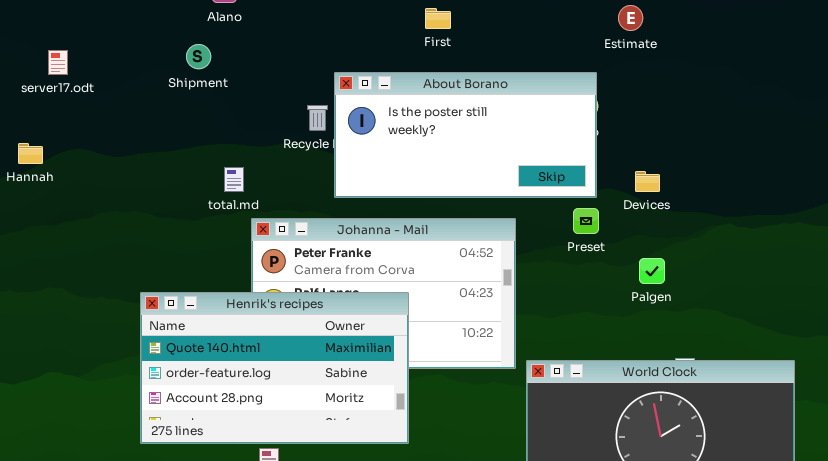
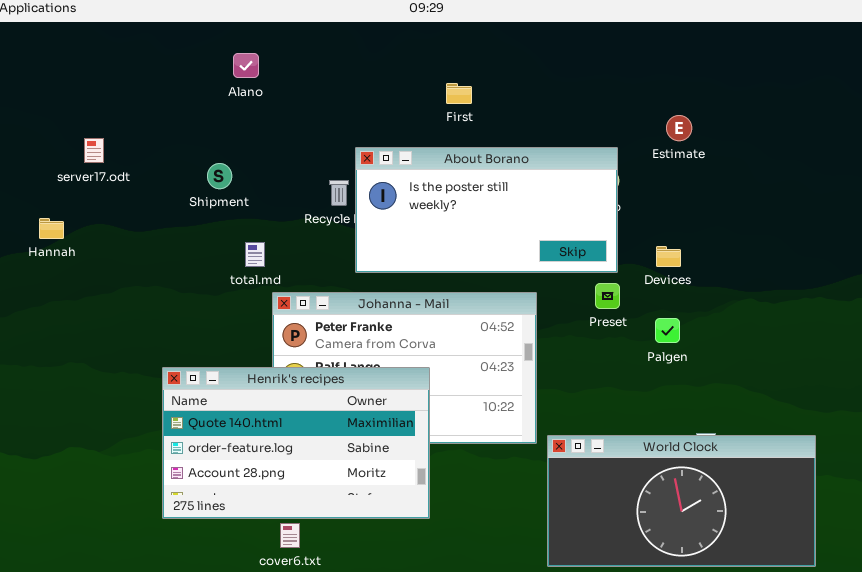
Estimate: [618,5,643,31] -> [666,115,692,141], moved
Shipment: [186,44,211,69] -> [207,163,232,189], moved
server17.odt: [48,50,68,75] -> [84,138,104,163], moved
Palgen: [639,258,665,284] -> [655,318,680,343], moved

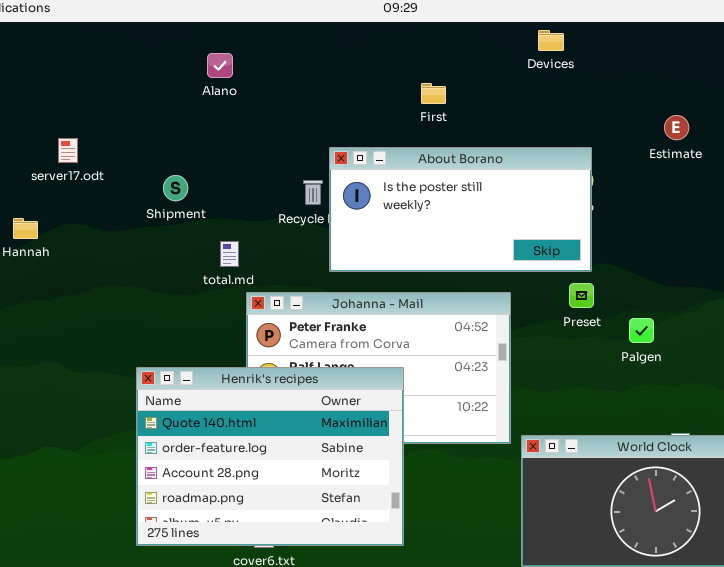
Estimate: [666,115,692,141] -> [664,115,689,140], moved
Shipment: [207,163,232,189] -> [163,175,188,201], moved
Devices: [656,246,681,267] -> [538,30,564,51], moved
Henrik's recipes: [162,367,430,519] -> [136,367,404,546], resized

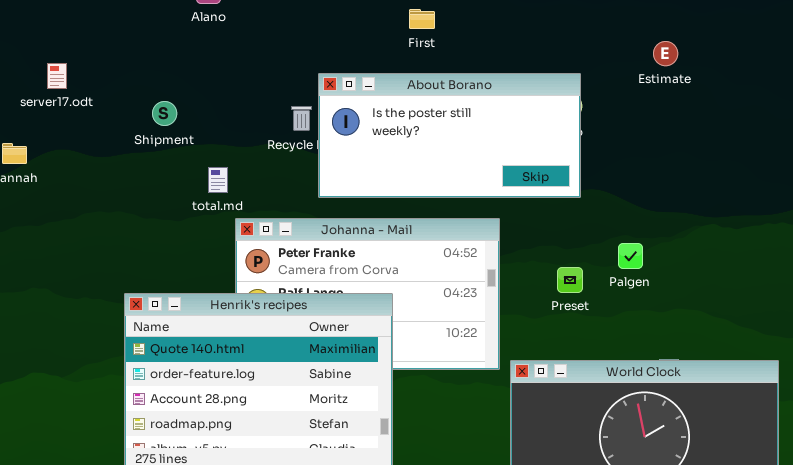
Preset: [569,283,594,308] -> [557,267,583,293], moved

